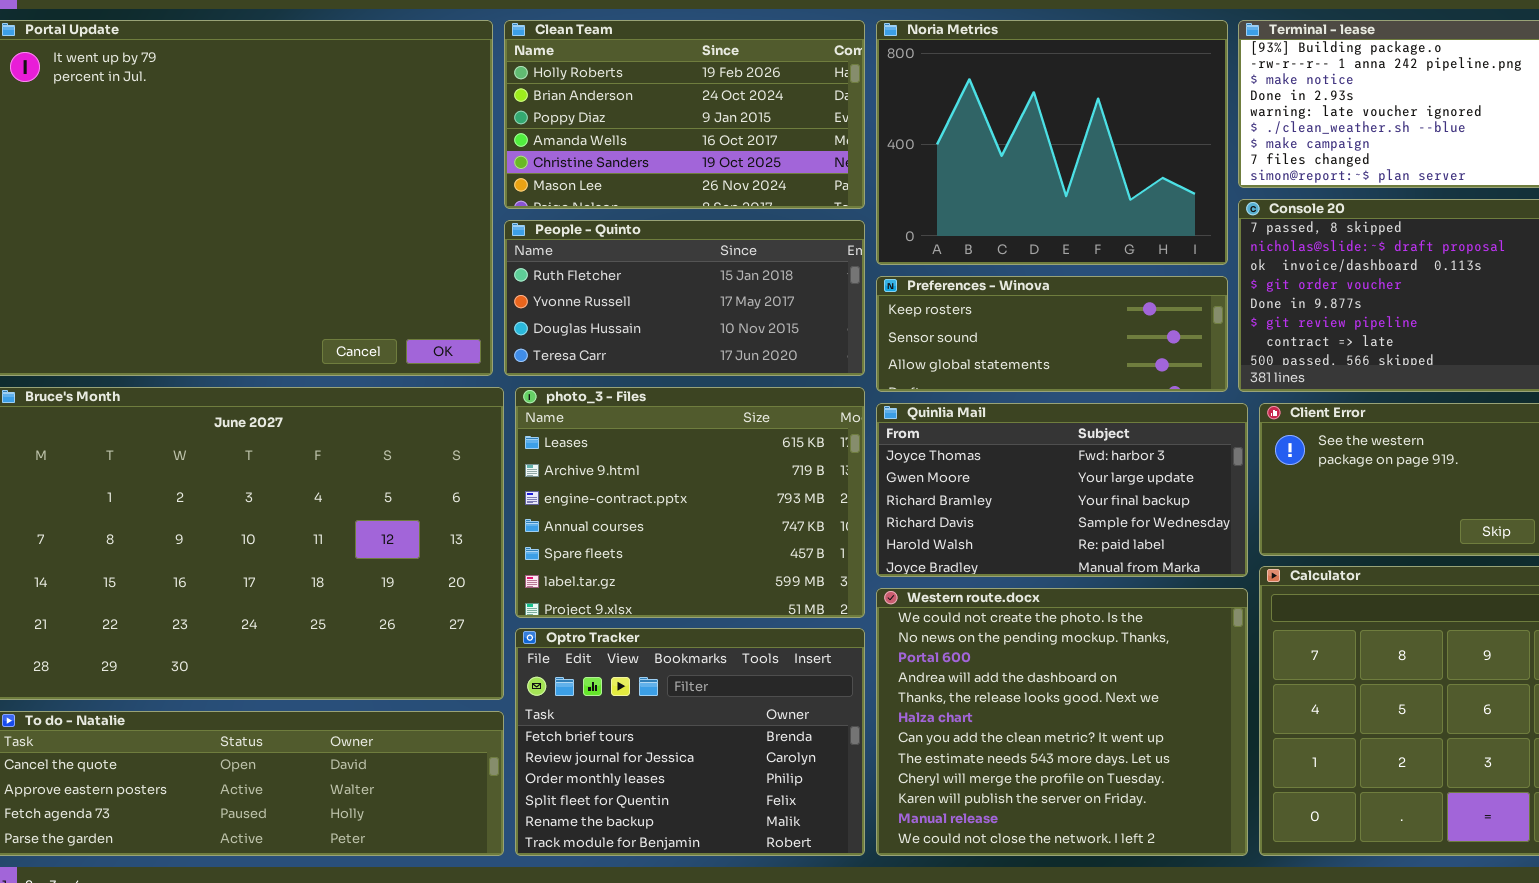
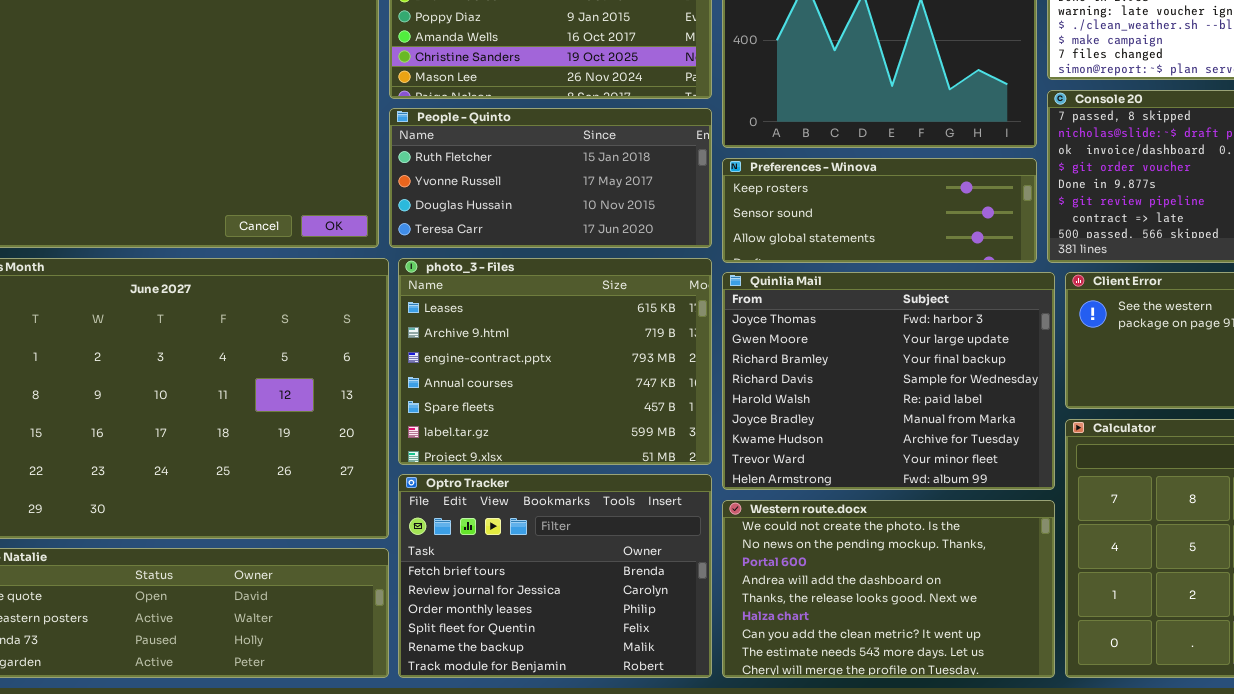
Quinlia Mail: [876,403,1248,577] -> [722,272,1055,490], resized
Western route.docx: [876,588,1248,856] -> [722,500,1055,678], resized

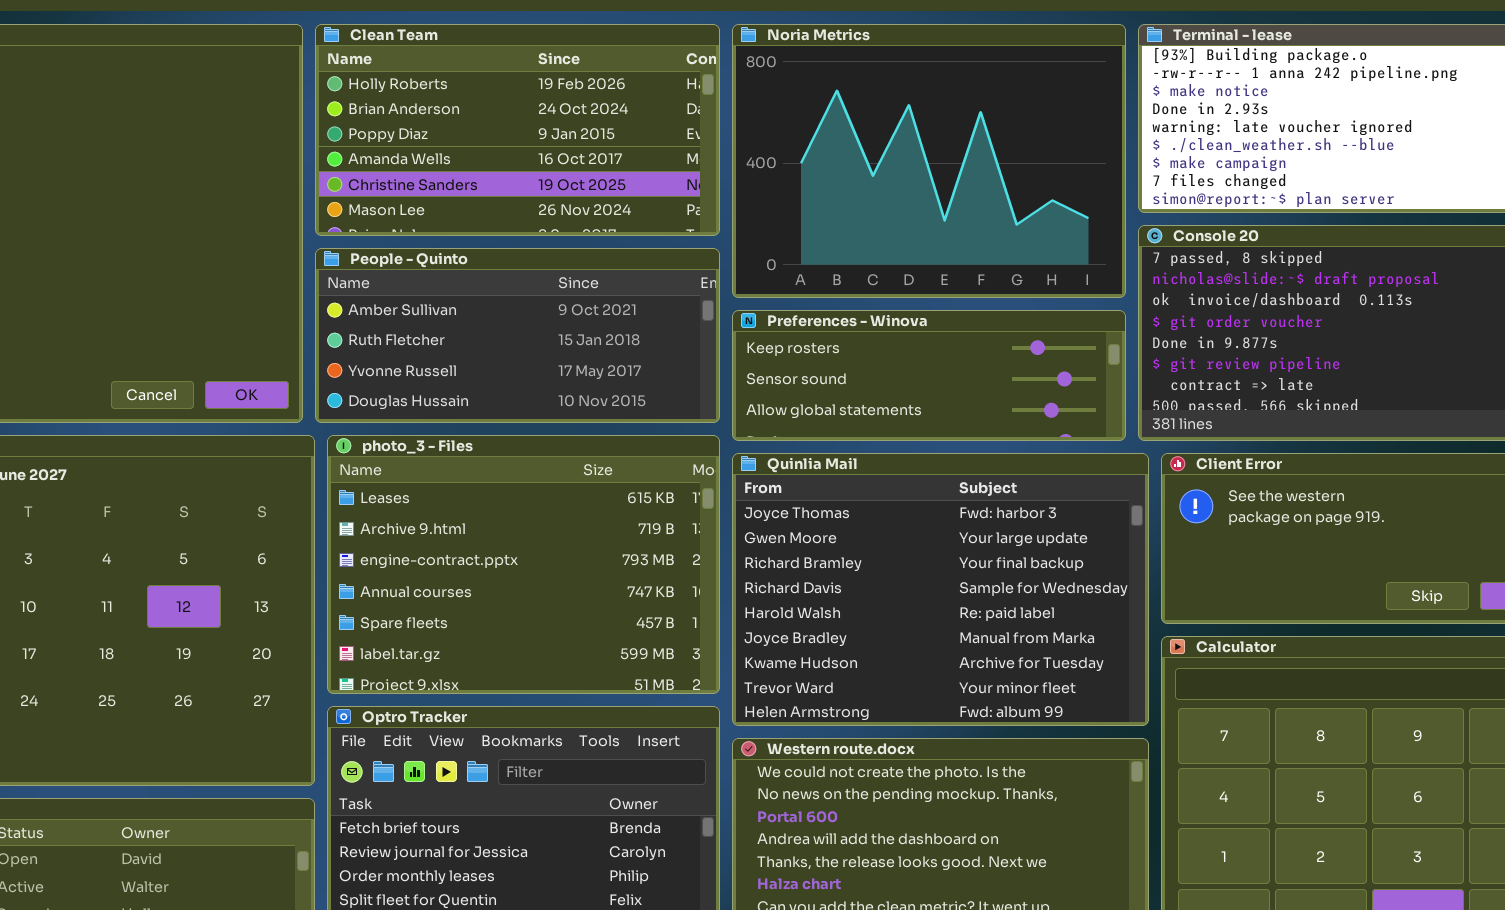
People - Quinto: [389,108,712,248] -> [315,248,720,423], scrolled up 1 row

